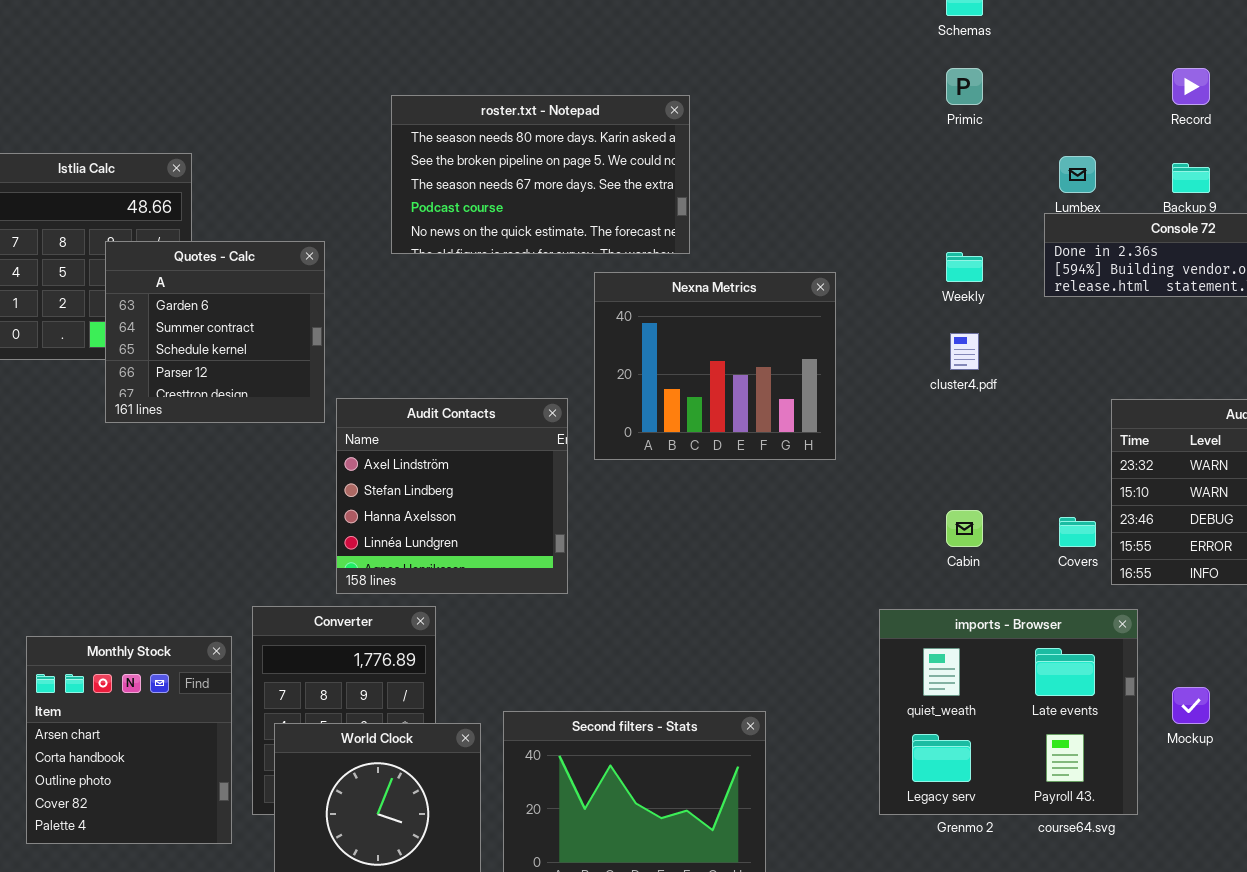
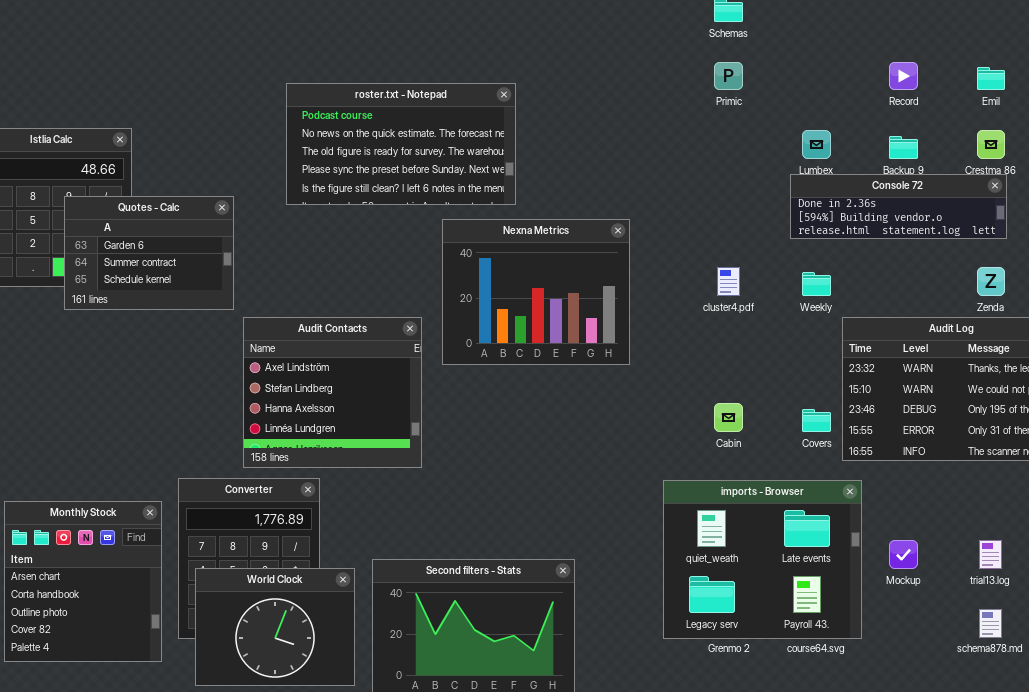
roster.txt - Notepad: [391,95,690,254] -> [286,83,516,205], scrolled down 3 rows
Quotes - Calc: [105,241,325,423] -> [64,196,234,310], resized
Weekly: [946,252,983,282] -> [802,272,831,296], moved

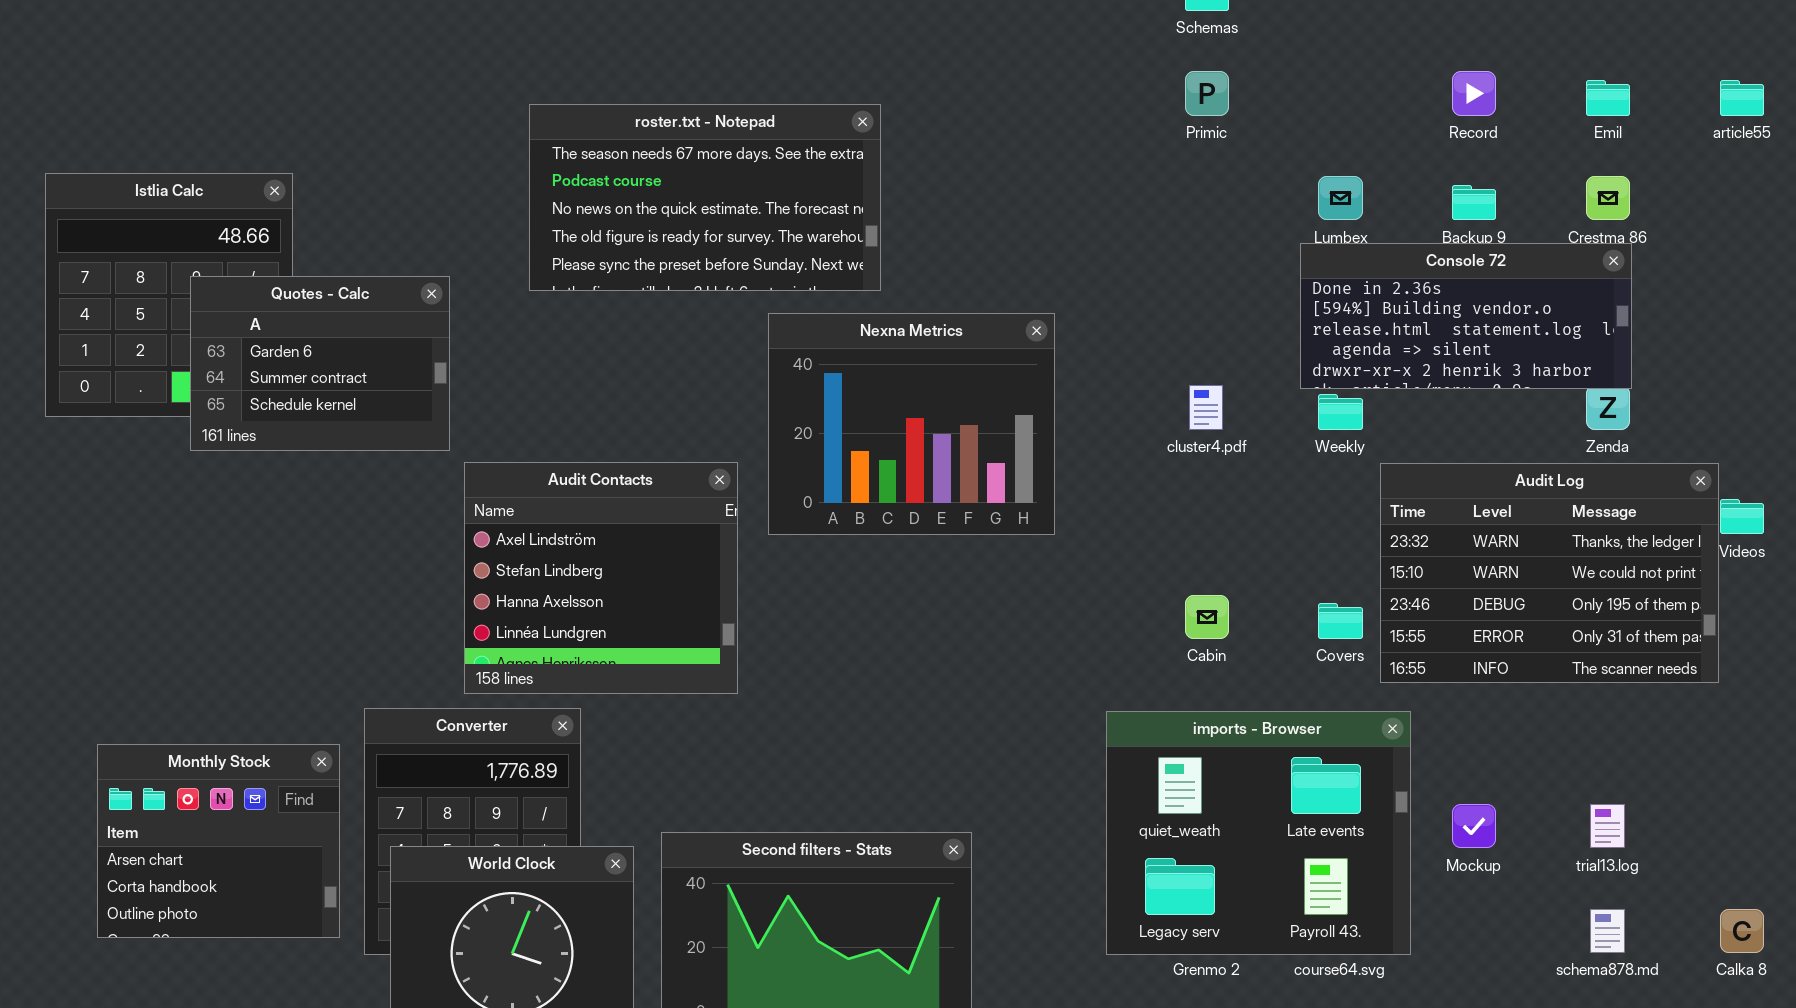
roster.txt - Notepad: [286,83,516,205] -> [529,104,881,291], scrolled up 1 row
Console 72: [790,174,1007,239] -> [1300,243,1632,389], resized
Monthly Stock: [4,501,162,662] -> [97,744,340,938], resized

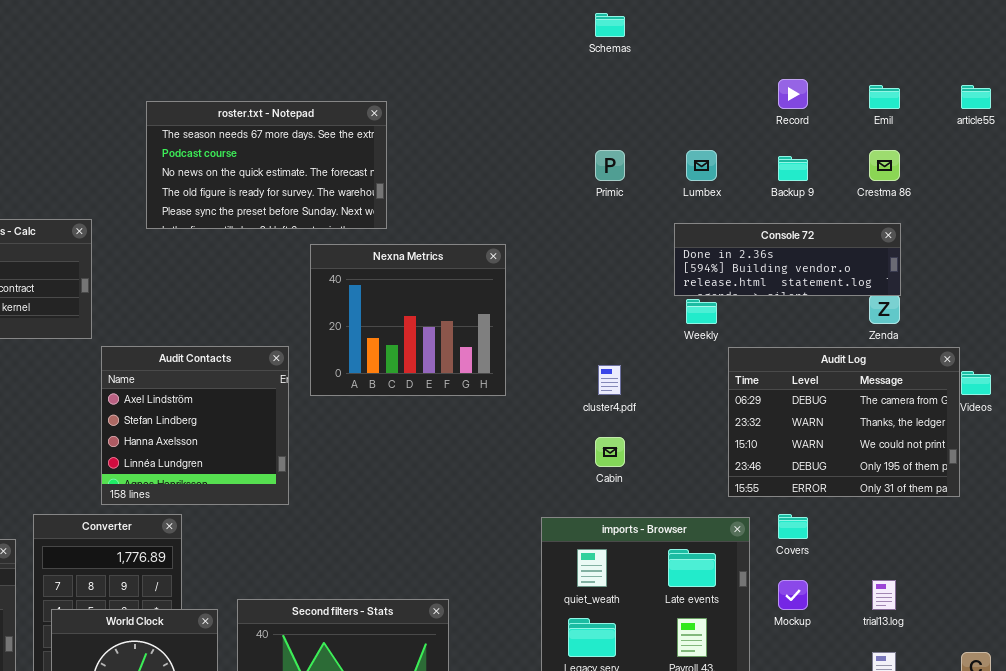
Primic: [1185,71,1229,116] -> [595,150,625,181], moved
Console 72: [1300,243,1632,389] -> [674,223,901,296], resized
cluster4.pdf: [1189,385,1223,430] -> [598,365,621,395], moved
Audit Log: [1380,463,1719,683] -> [728,347,960,497], scrolled up 1 row
Covers: [1318,603,1363,639] -> [778,514,808,539], moved

